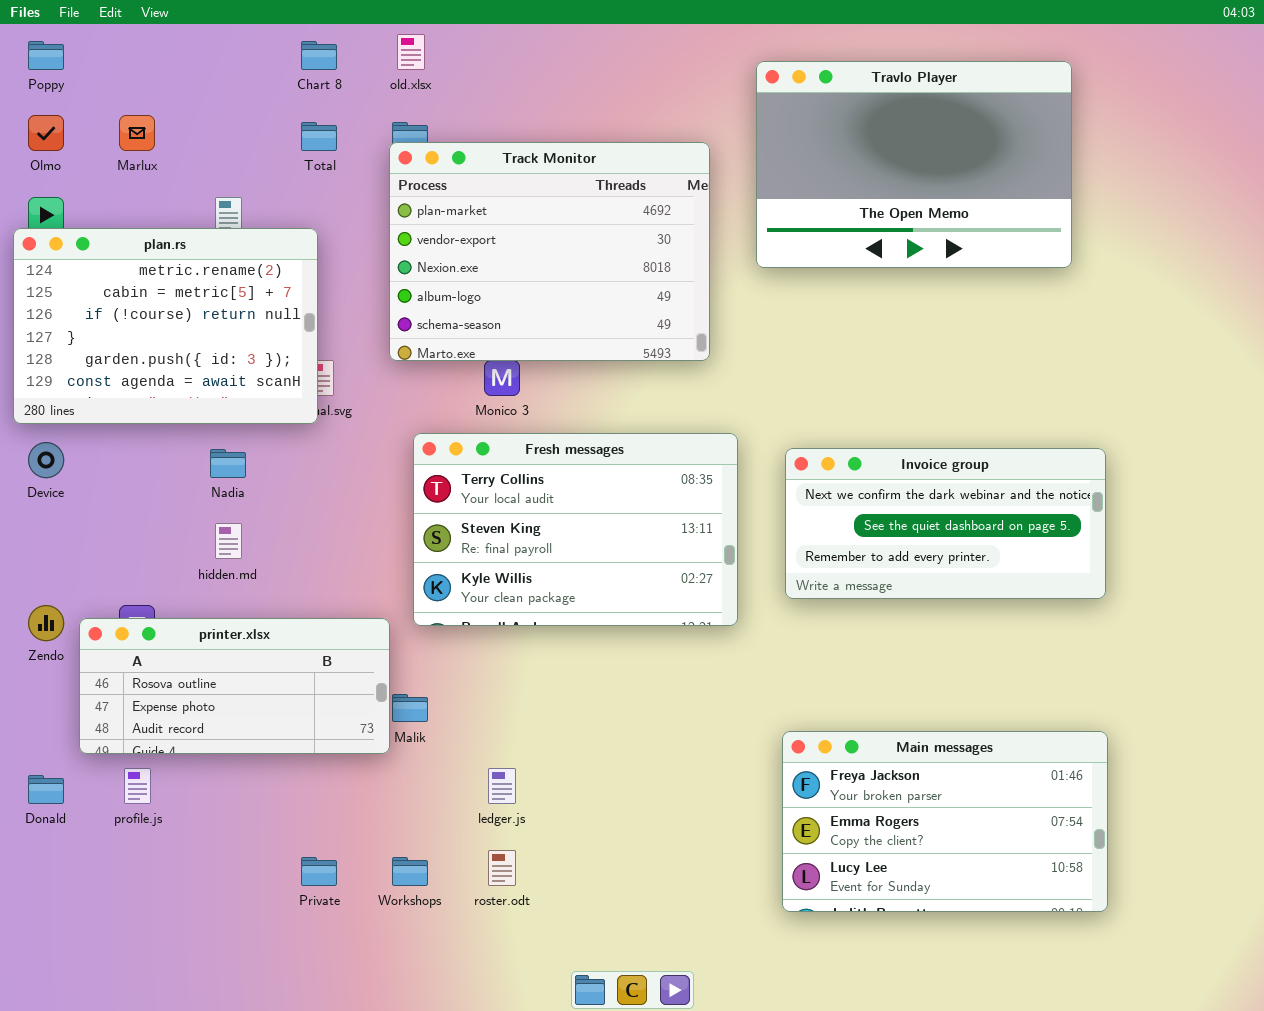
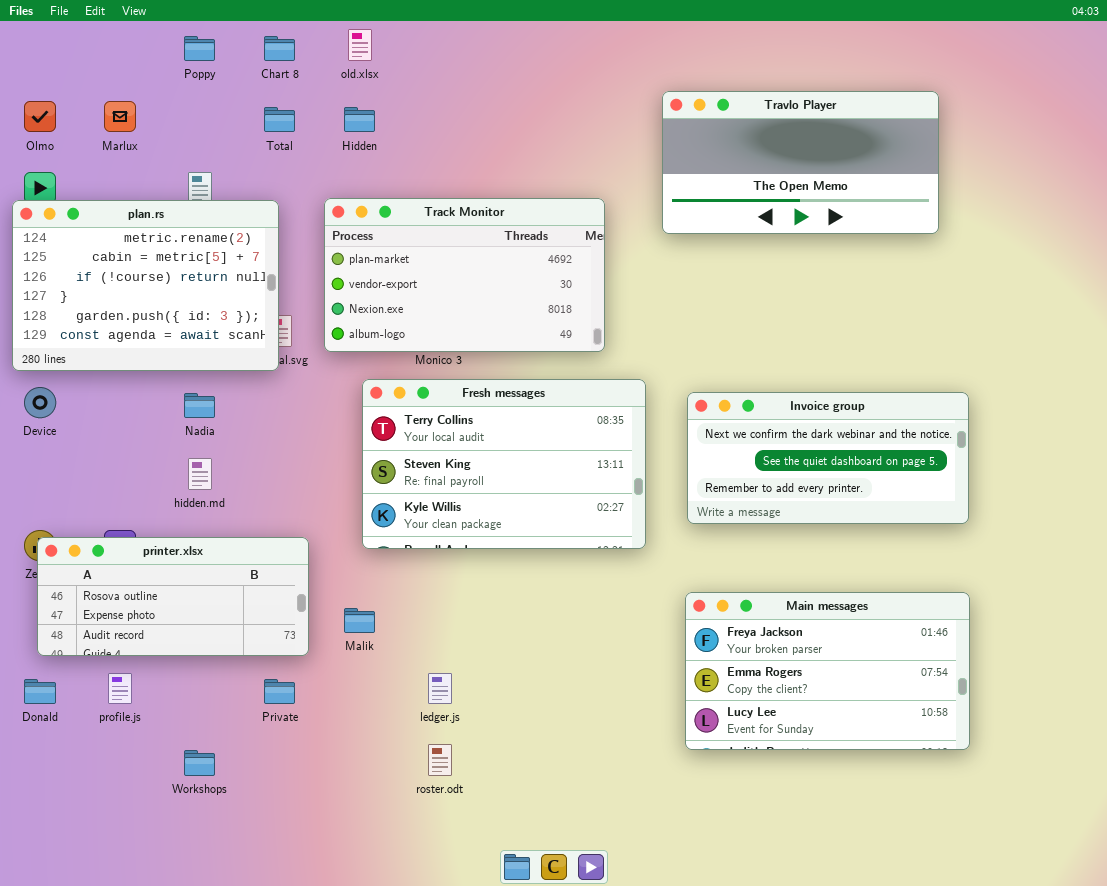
Poppy: [28,41,64,70] -> [184,36,215,61], moved
Travlo Player: [756,61,1072,268] -> [662,91,939,234], resized
Track Monitor: [389,142,710,361] -> [324,198,605,352], moved, resized
printer.xlsx: [79,618,390,754] -> [37,537,309,656], moved
Main messages: [782,731,1108,912] -> [685,592,970,750], moved
Private: [301,857,337,886] -> [264,679,295,704], moved
Workshops: [392,857,428,886] -> [184,750,215,776], moved

